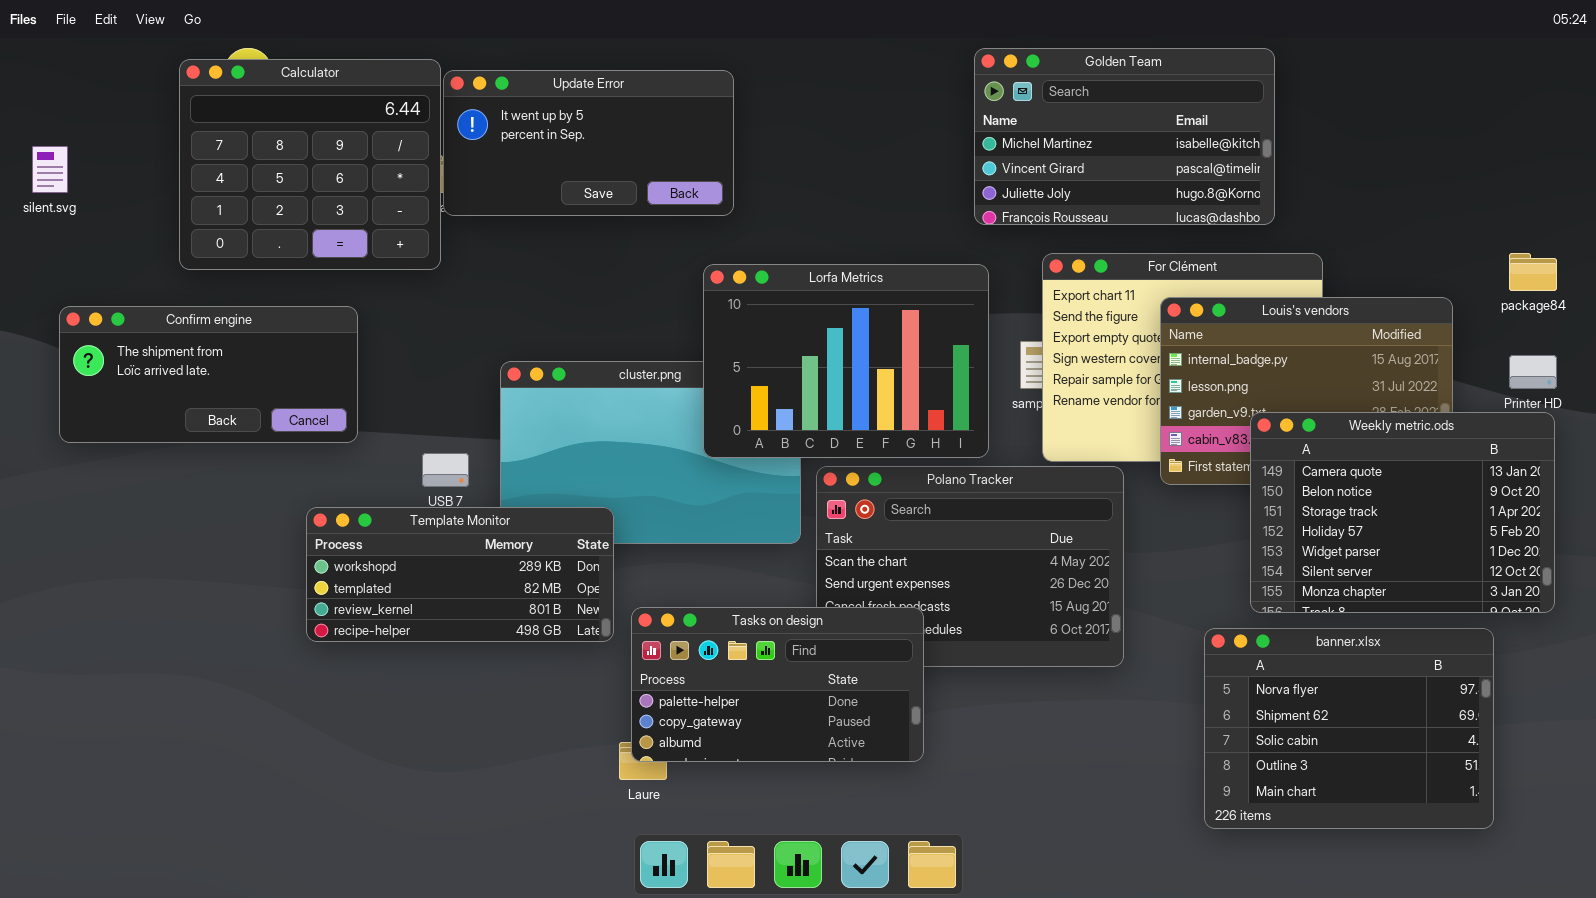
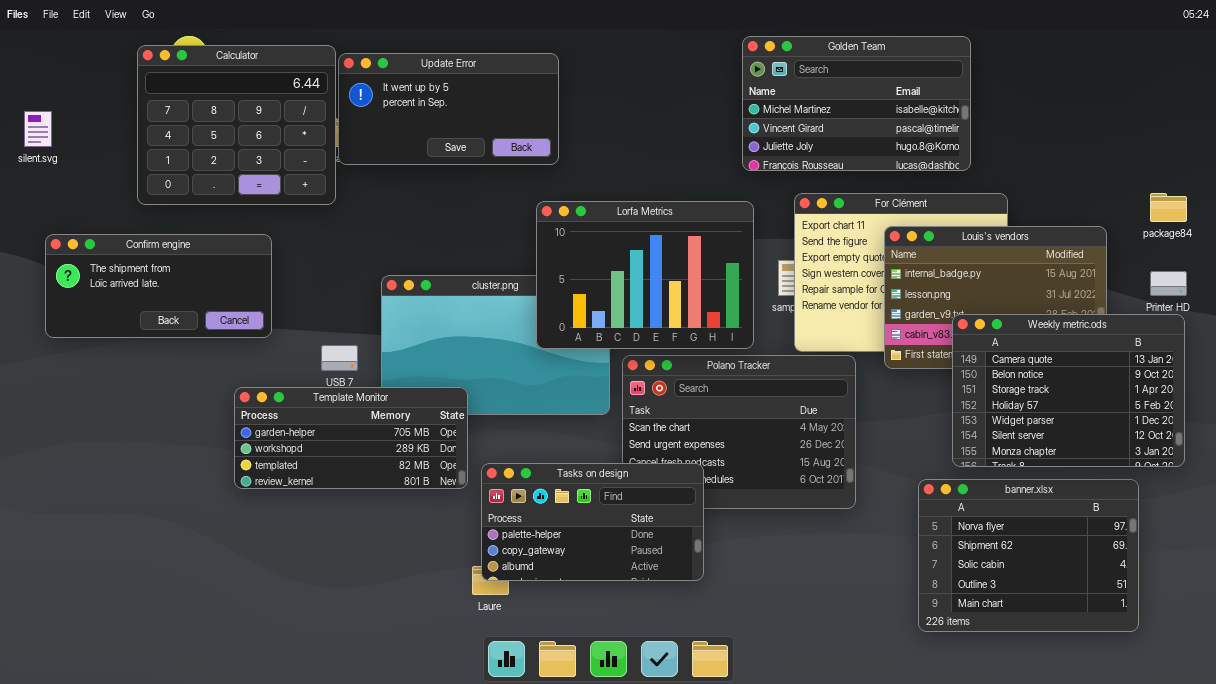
Template Monitor: [306,507,614,642] -> [234,387,468,489], scrolled up 1 row

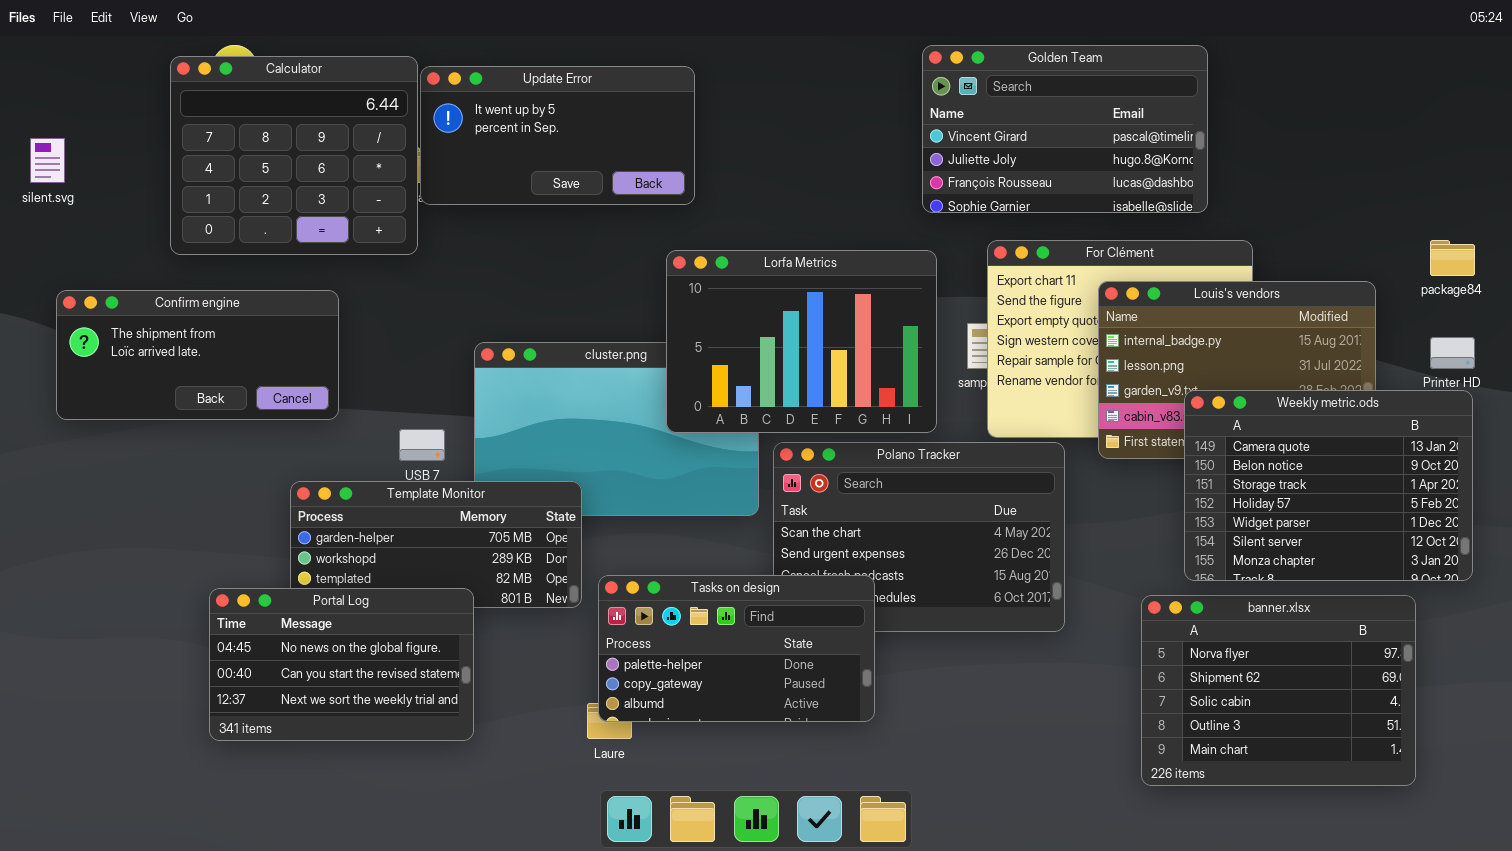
Golden Team: [742,36,971,171] -> [922,45,1208,213], scrolled down 1 row
Portal Log: none -> [209,588,474,741], opened

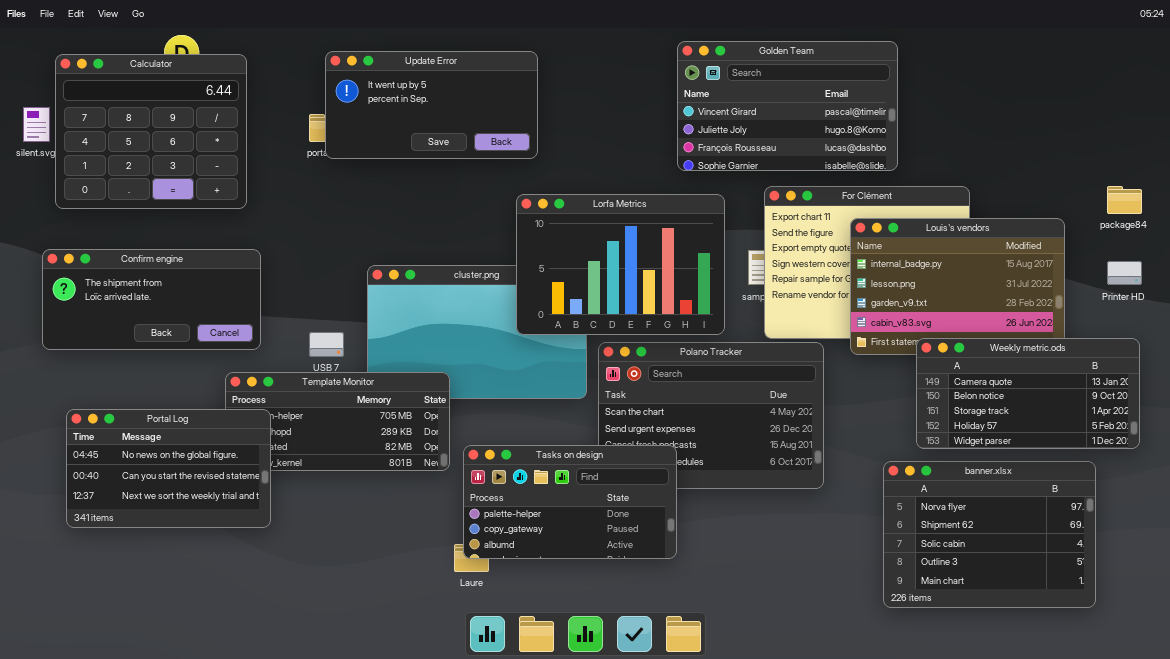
Golden Team: [922,45,1208,213] -> [677,41,898,171], moved
Calculator: [170,56,418,255] -> [55,54,247,209], moved
Confirm engine: [56,290,339,420] -> [42,249,261,350], moved
Weekly metric.ods: [1184,390,1473,581] -> [916,338,1140,449], resized
Portal Log: [209,588,474,741] -> [66,409,271,528], moved

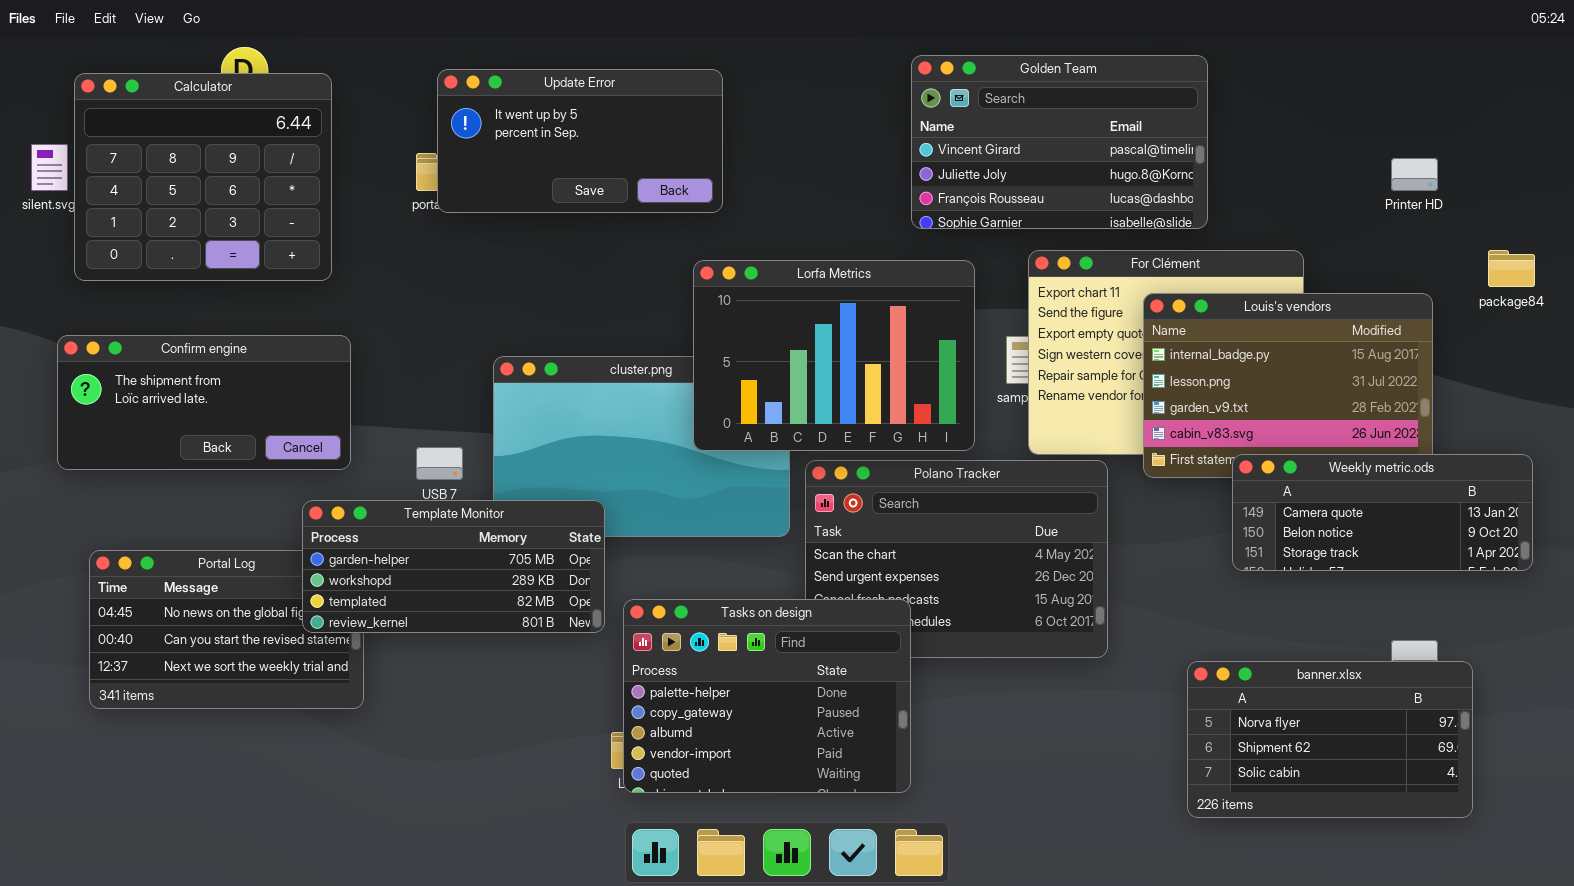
Printer HD: [1107,261,1142,285] -> [1391,158,1438,191], moved
Weekly metric.ods: [916,338,1140,449] -> [1232,454,1533,571], resized
Template Monitor: [225,372,450,471] -> [302,500,605,633], raised
Tasks on design: [463,445,677,559] -> [623,599,911,793], resized
banner.xlsx: [883,461,1096,608] -> [1187,661,1473,818], resized

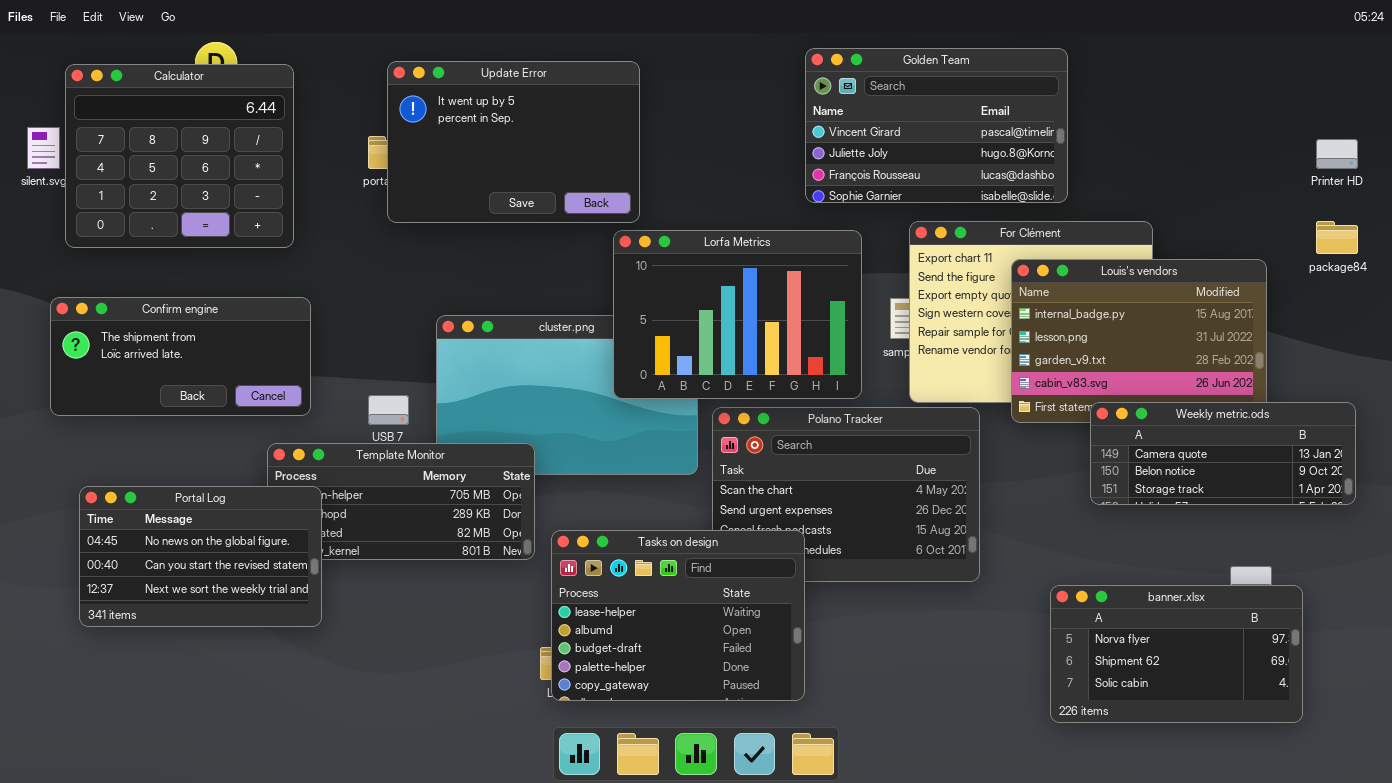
Update Error: [437,69,723,213] -> [387,61,640,223], resized
Printer HD: [1391,158,1438,191] -> [1316,139,1358,169], moved
Portal Log: [89,550,364,709] -> [79,486,322,627], raised
Tasks on design: [623,599,911,793] -> [551,530,805,701], scrolled up 3 rows

